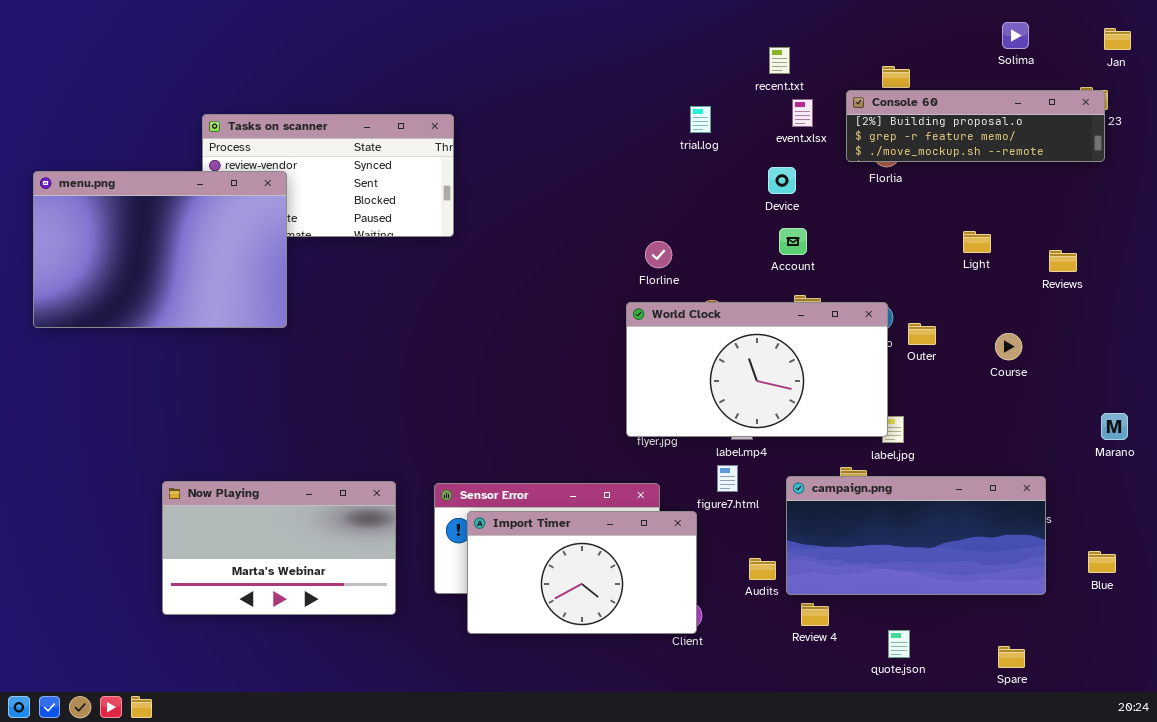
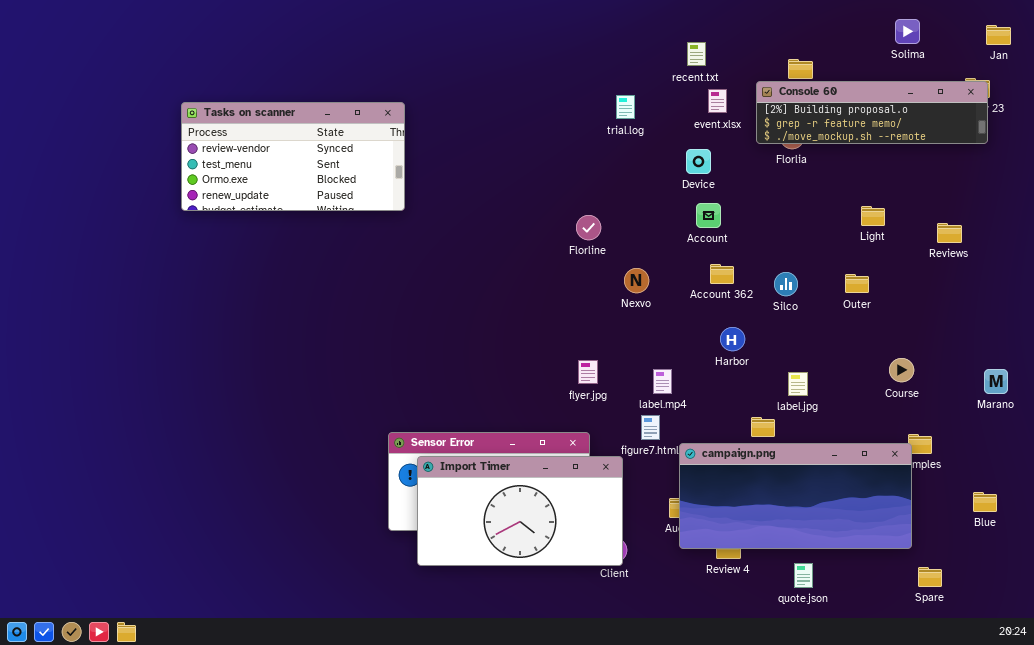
menu.png: [33,171,287,328] -> none, closed
World Clock: [626,302,888,437] -> none, closed
Outer: [908,323,936,345] -> [845,274,869,293], moved
Course: [995,333,1022,360] -> [889,358,914,382], moved
campaign.png: [786,476,1046,595] -> [679,443,912,549], moved
Now Playing: [162,481,396,615] -> none, closed
Spare: [998,646,1025,668] -> [918,567,942,587], moved

